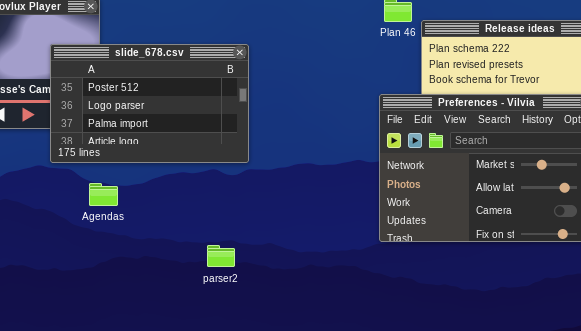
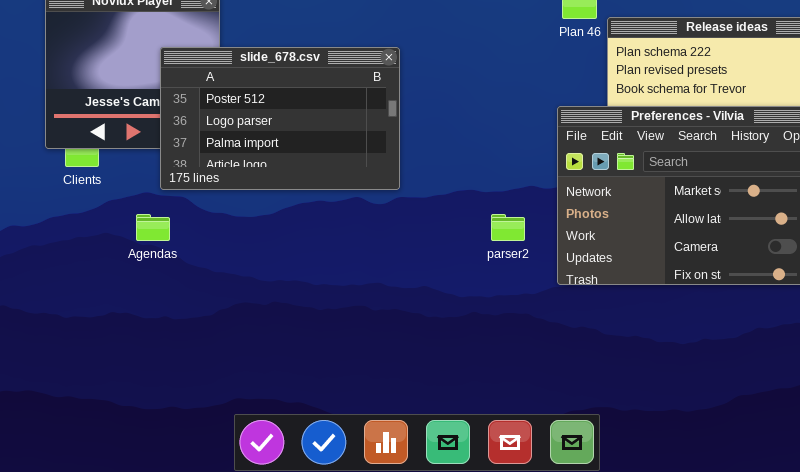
Agendas: [89,183,118,206] -> [136,214,170,241], moved
parser2: [207,245,235,267] -> [491,214,525,241], moved

